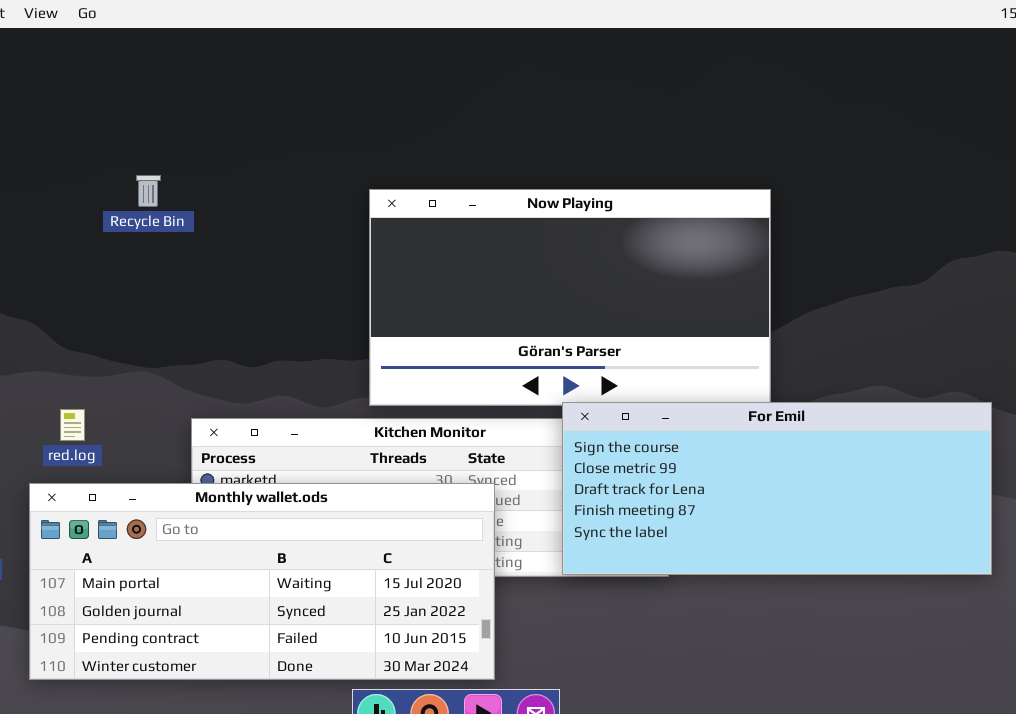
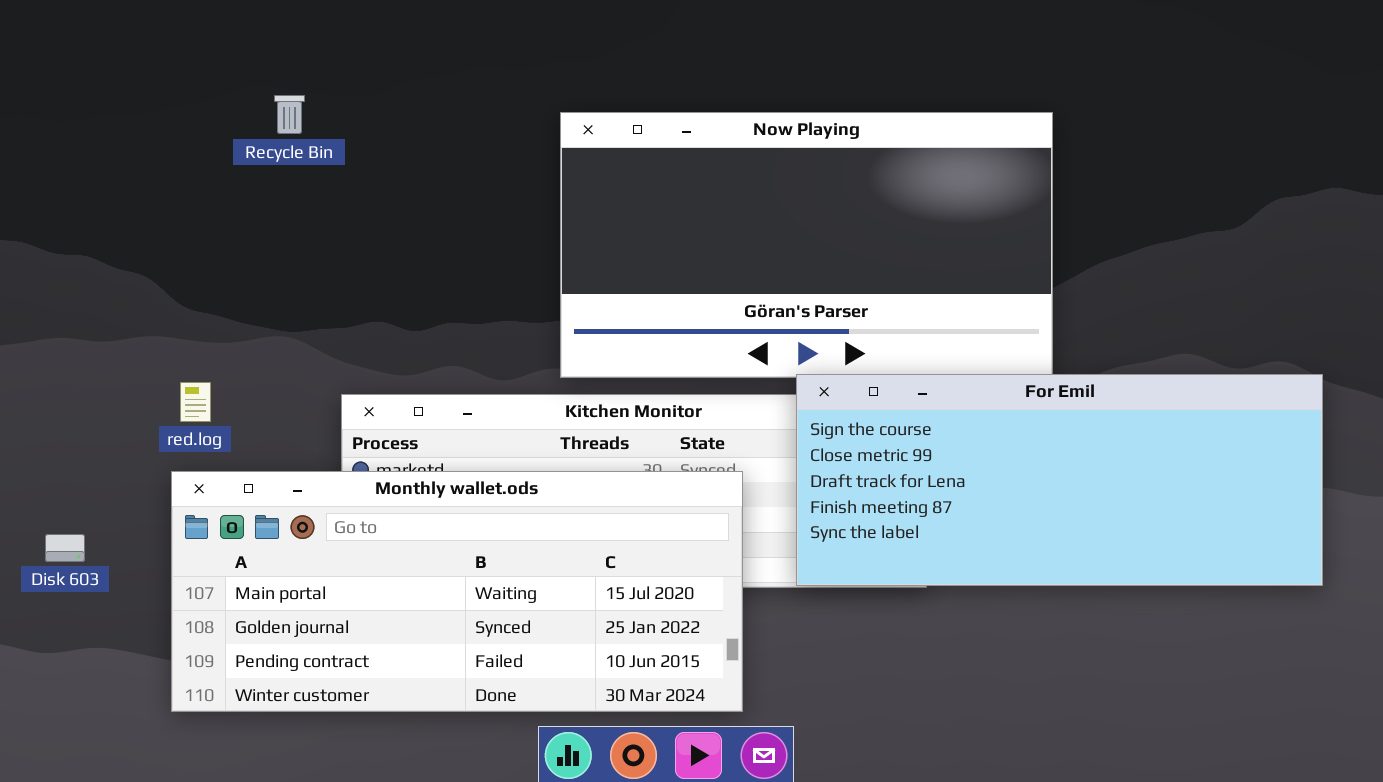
Monthly wallet.ods: [29,483,495,680] -> [171,471,743,712], moved

